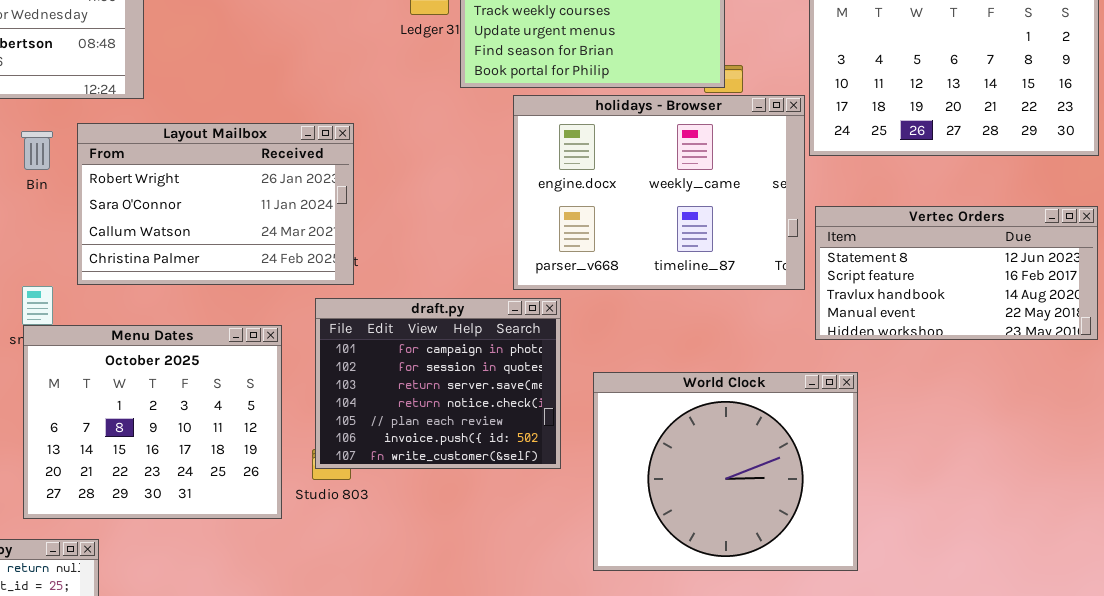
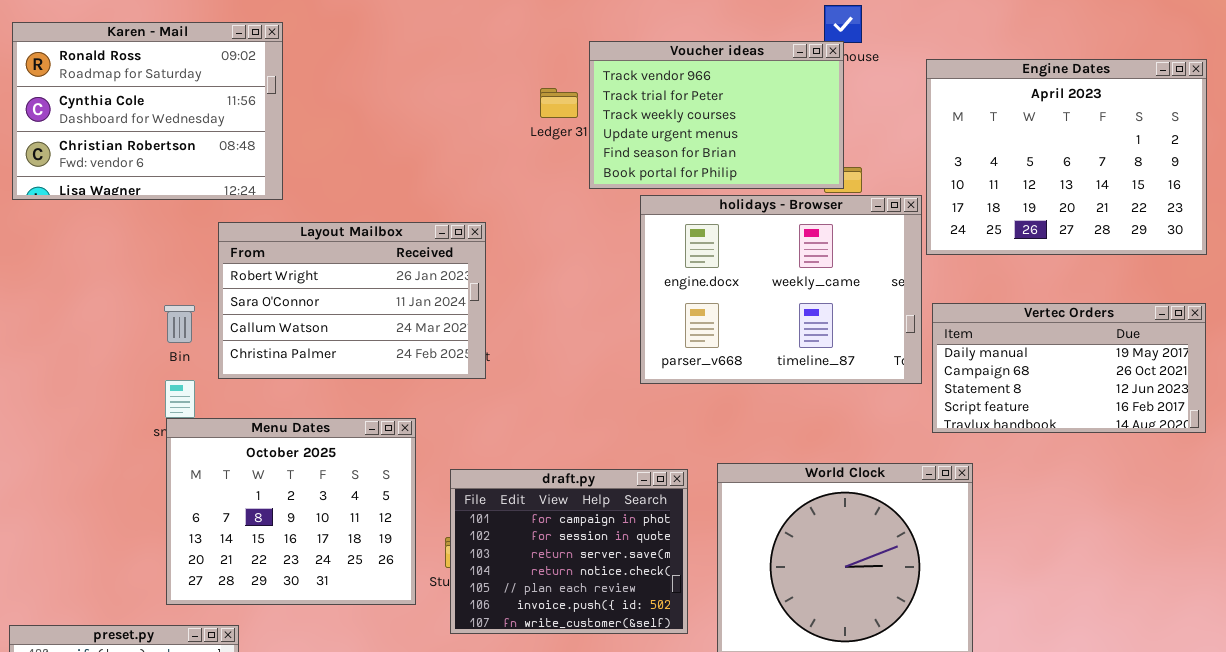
Bin: [21,131,53,170] -> [164,305,195,343], moved
Vertec Orders: [815,206,1098,340] -> [932,303,1206,433], scrolled up 2 rows
draft.py: [315,298,561,469] -> [450,469,688,634], moved

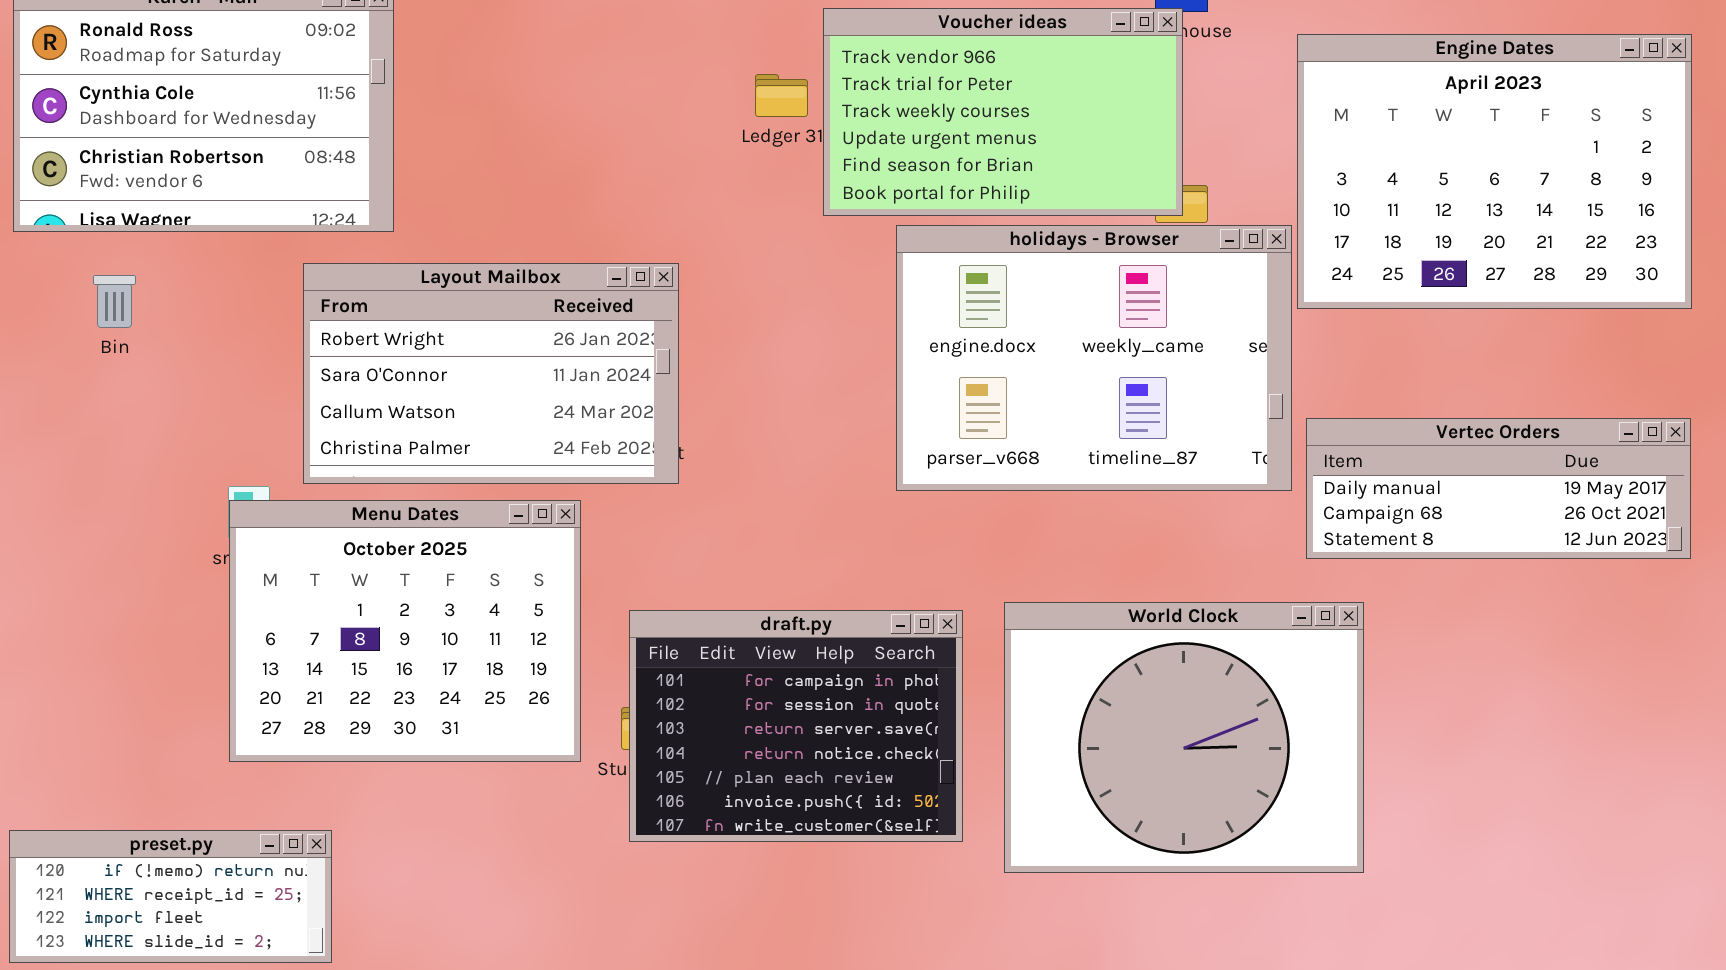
Vertec Orders: [932,303,1206,433] -> [1306,418,1691,559], resized
Bin: [164,305,195,343] -> [93,275,136,328], moved
Menu Dates: [166,418,416,605] -> [229,500,581,762], moved

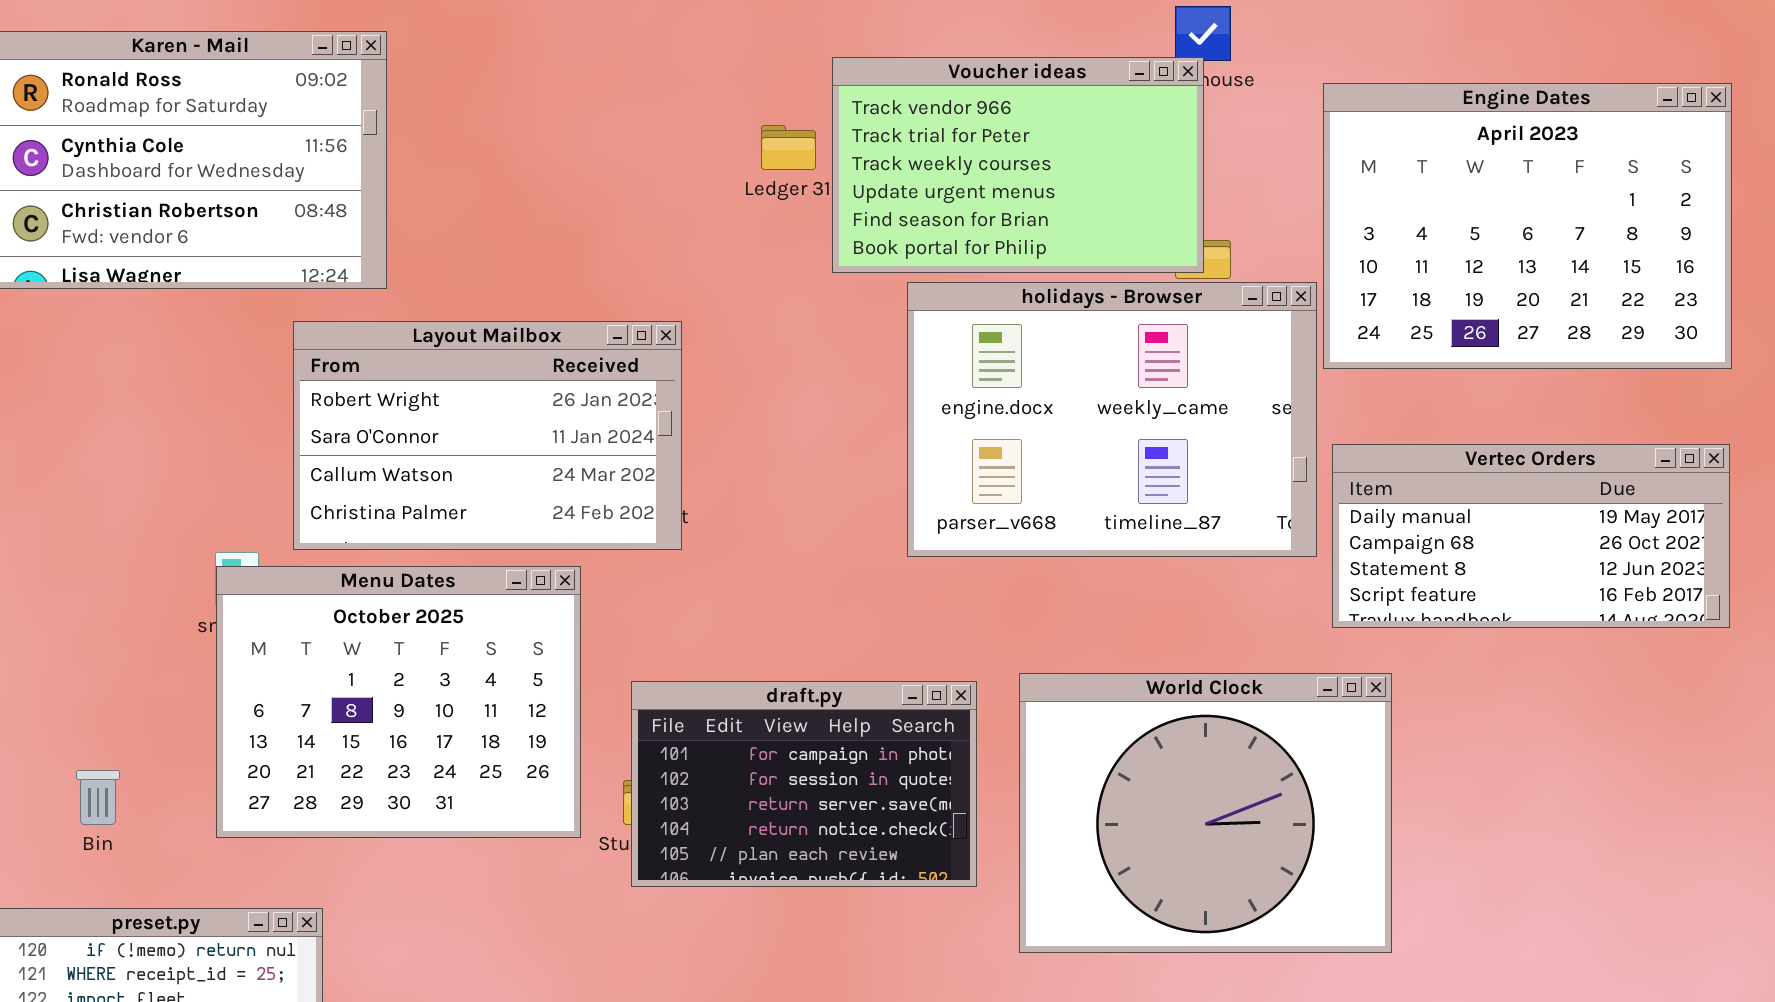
Bin: [93,275,136,328] -> [76,770,120,825], moved
Vertec Orders: [1306,418,1691,559] -> [1332,444,1730,628], resized
draft.py: [629,610,963,842] -> [631,681,977,887], resized

